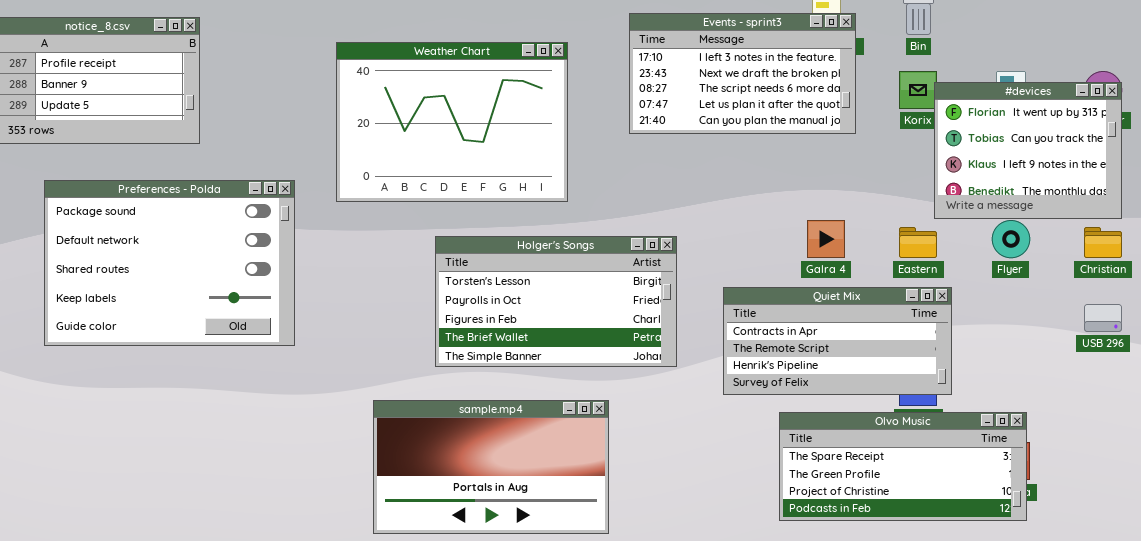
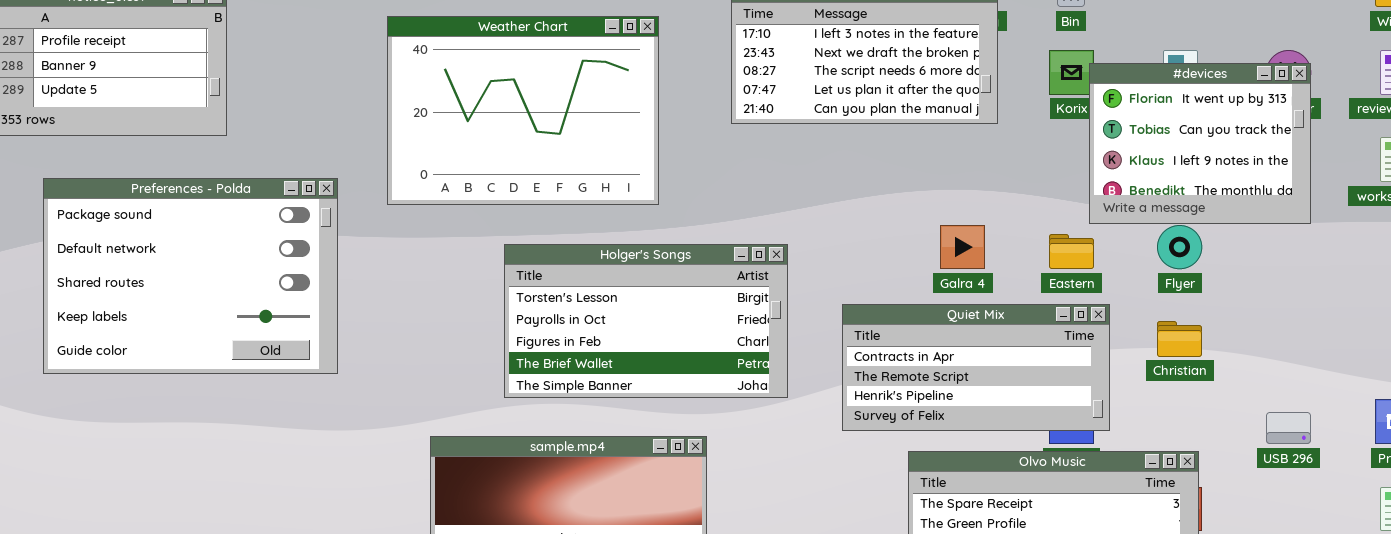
Christian: [1084,227,1122,258] -> [1157,321,1202,357], moved
USB 296: [1084,304,1122,332] -> [1266,412,1311,444], moved

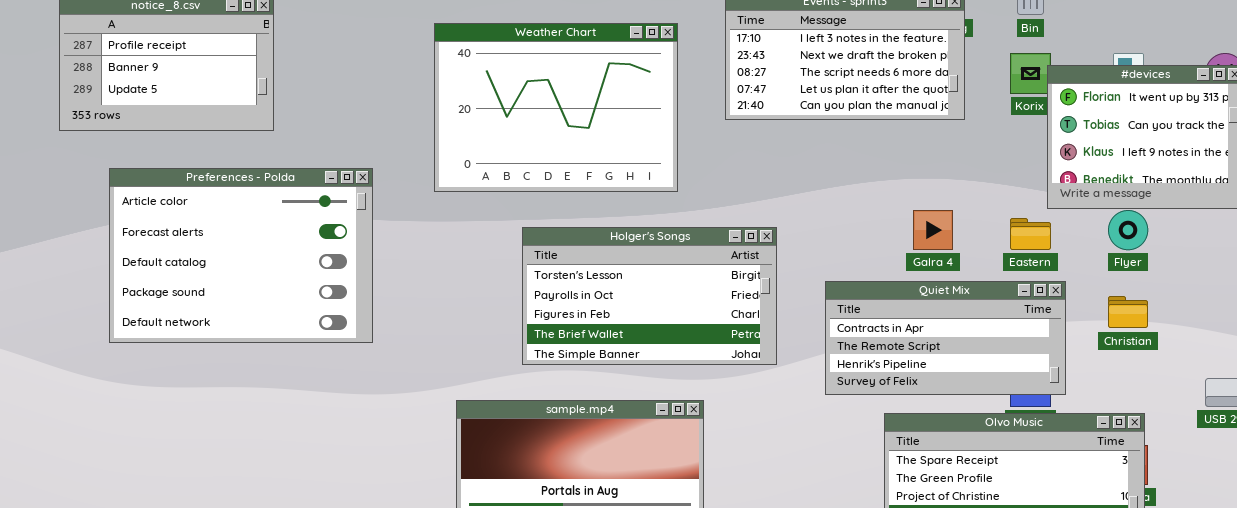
Weather Chart: [387,16,659,205] -> [434,23,678,192], moved
Preferences - Polda: [43,178,338,374] -> [109,168,373,343], scrolled up 3 rows

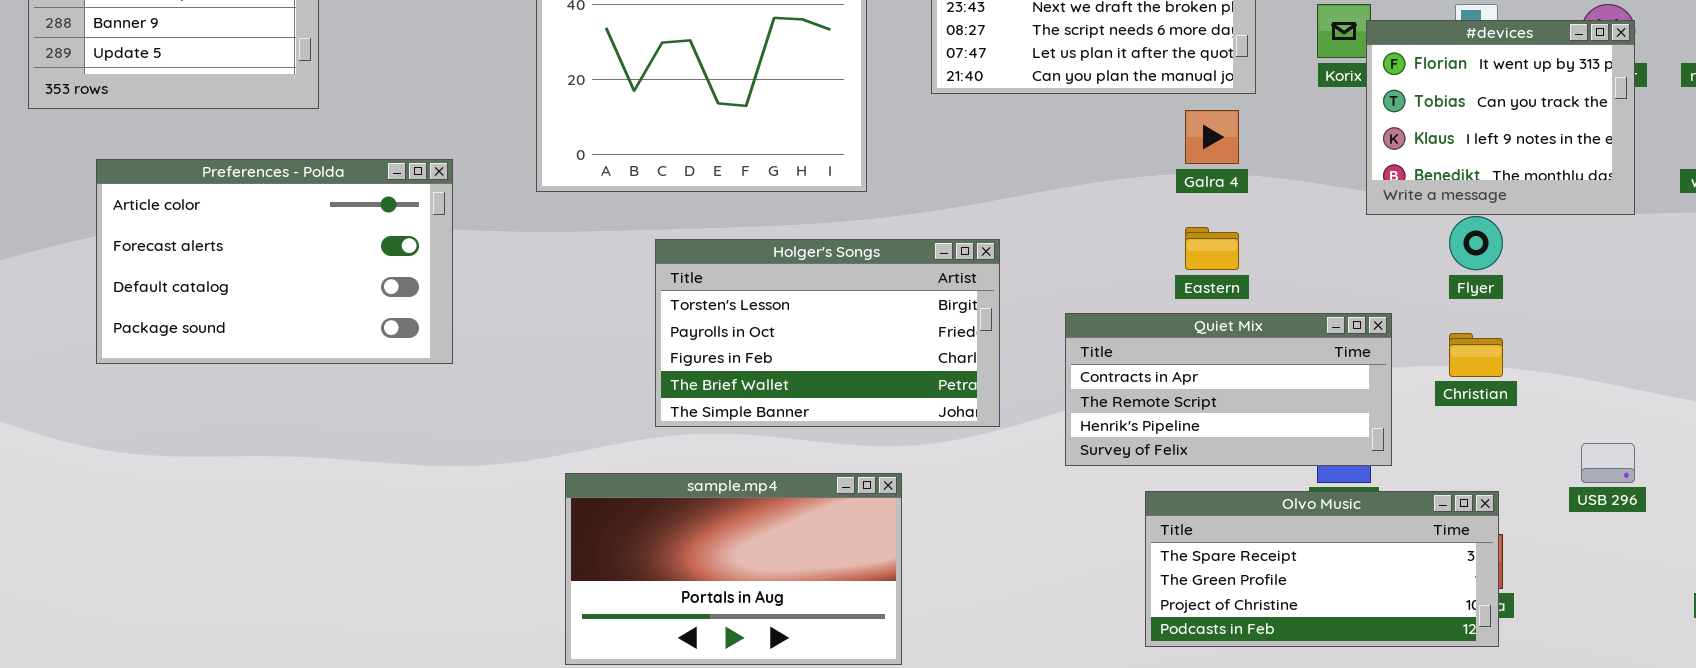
Preferences - Polda: [109,168,373,343] -> [96,159,453,364], resized
Galra 4: [913,210,953,250] -> [1185,110,1239,164], moved
Eastern: [1010,218,1051,250] -> [1185,227,1239,270], moved

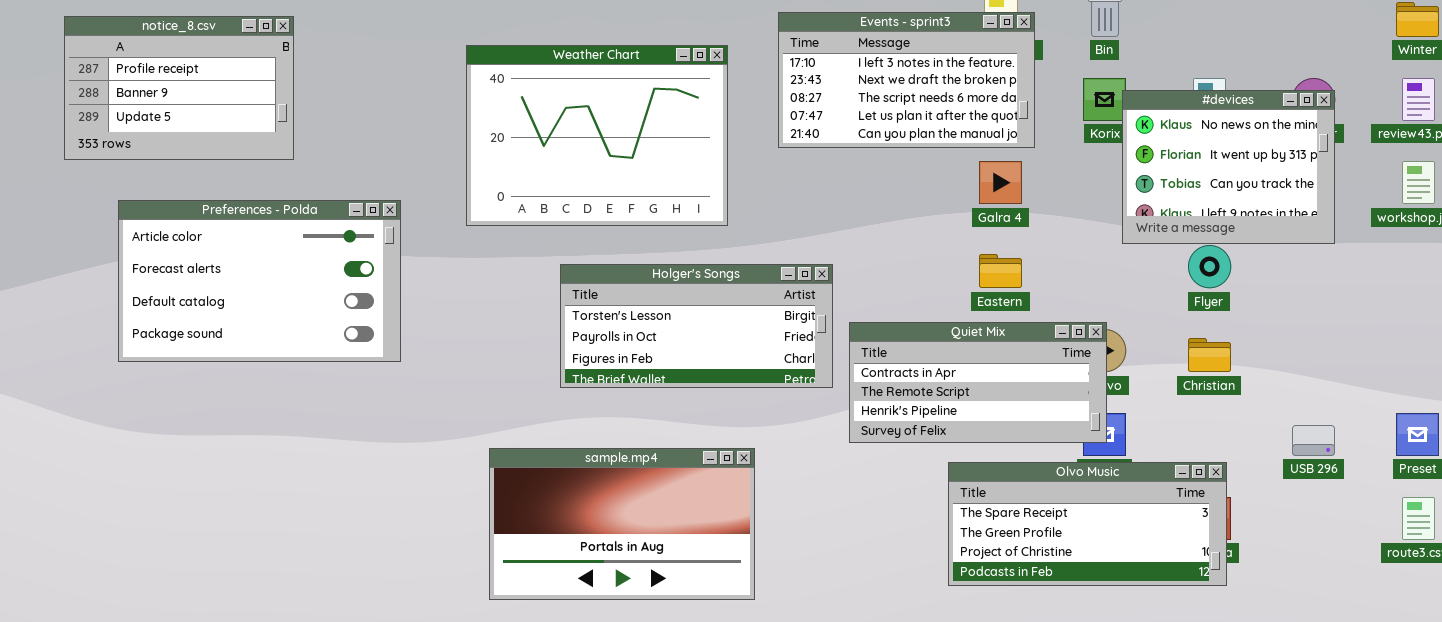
#devices: [1366,20,1635,215] -> [1122,90,1335,244], scrolled up 1 row
Holger's Songs: [655,239,1000,427] -> [560,264,833,388], resized
Quiet Mix: [1065,313,1392,466] -> [849,322,1107,443], moved

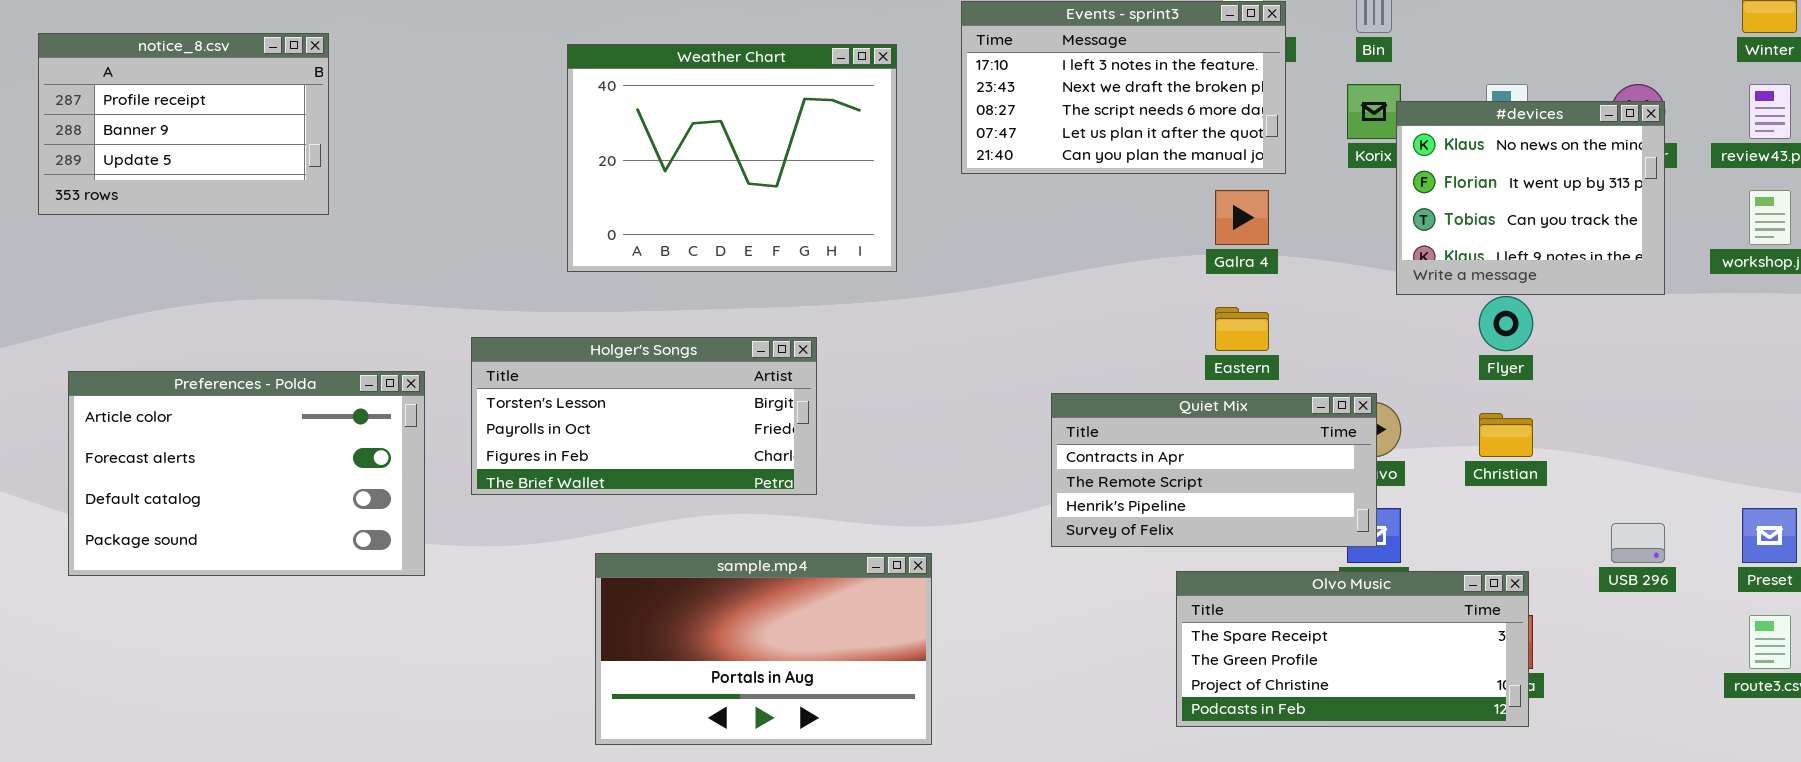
notice_8.csv: [64,16,294,160] -> [38,33,329,215], moved
Preferences - Polda: [118,200,401,362] -> [68,371,425,576], moved
Holger's Songs: [560,264,833,388] -> [471,337,817,495], moved

